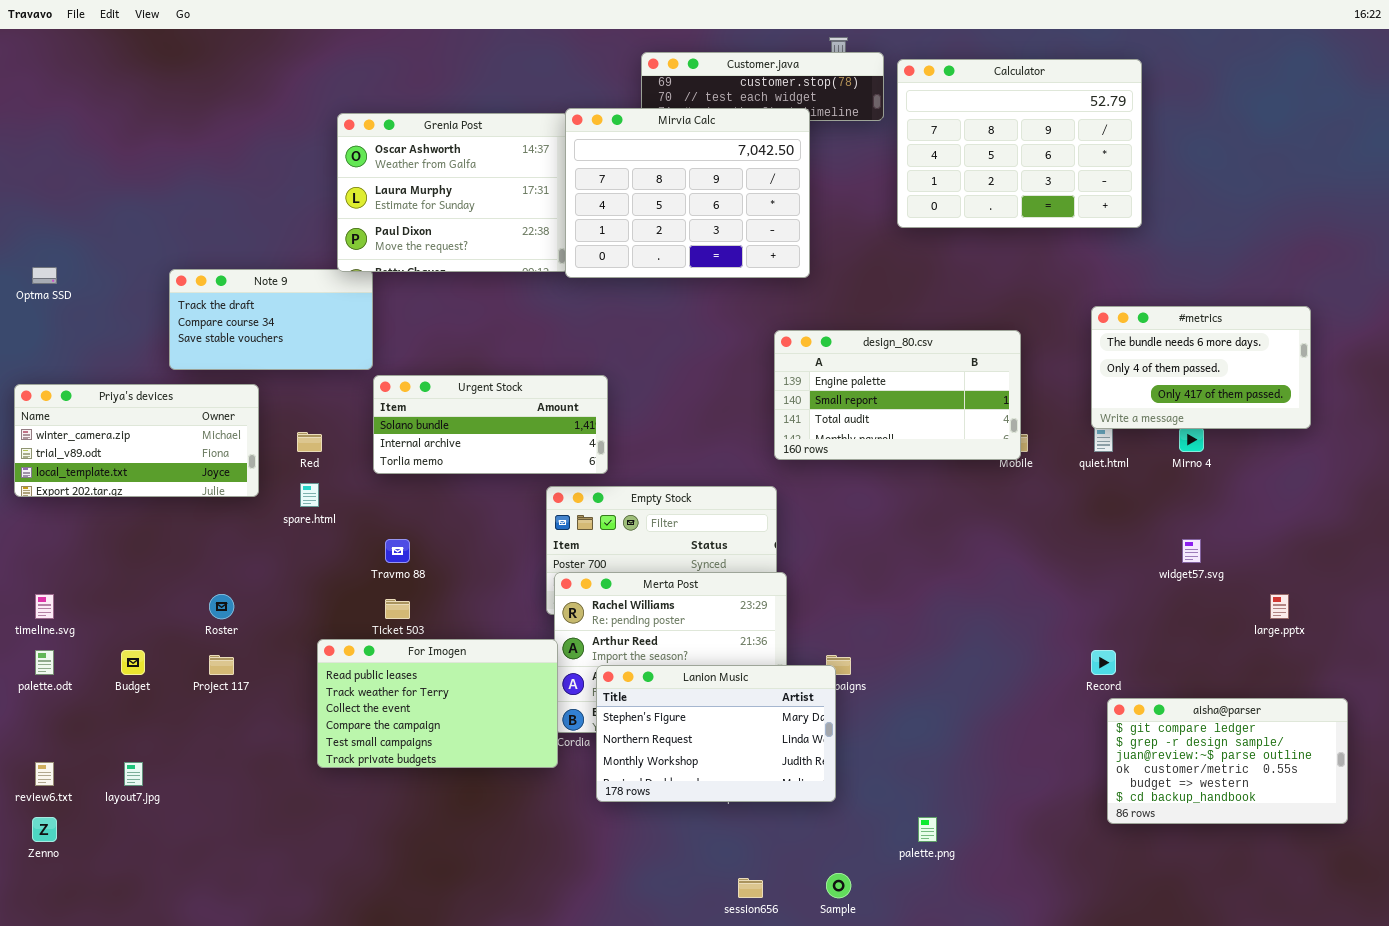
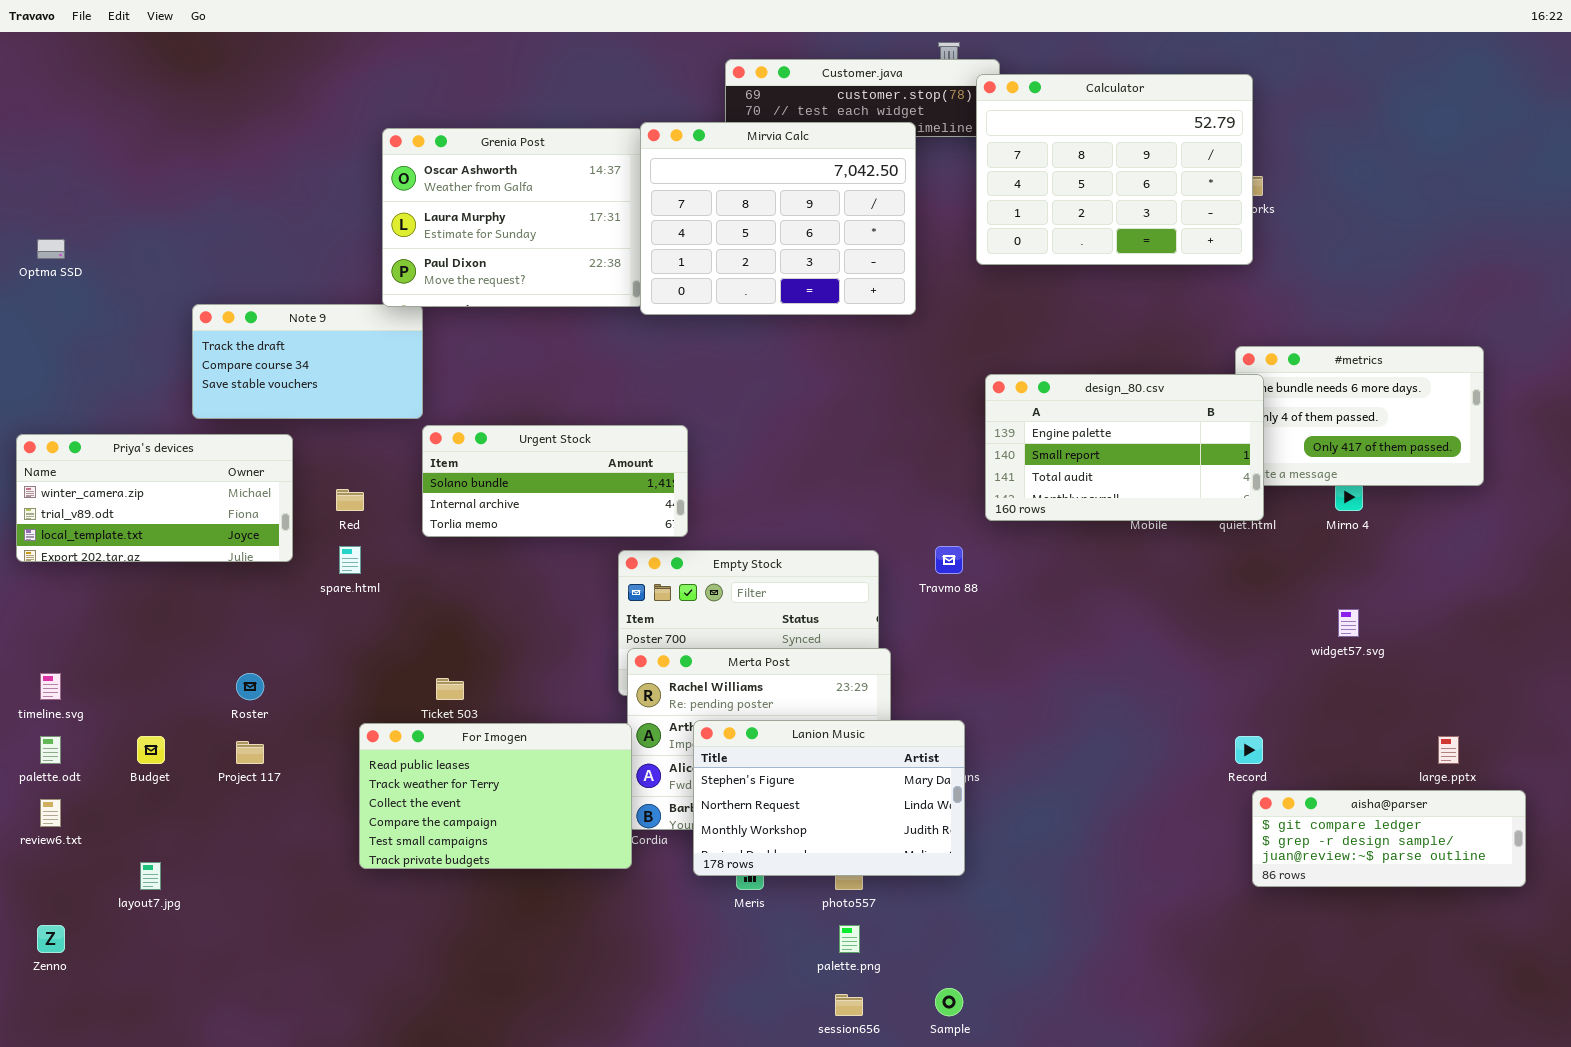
Calculator: [897,59,1142,228] -> [976,74,1253,265], moved
Optma SSD: [32,267,57,284] -> [37,239,65,259], moved
design_80.csv: [774,330,1021,460] -> [985,374,1264,521], moved
Travmo 88: [385,539,410,563] -> [935,546,963,574], moved
large.pptx: [1270,594,1289,619] -> [1438,736,1459,764], moved
Lanion Music: [596,665,836,802] -> [693,720,965,876], moved
aisha@parser: [1107,698,1348,824] -> [1252,790,1526,887], resized
review6.txt: [35,762,54,786] -> [40,799,61,827], moved
palette.png: [918,817,937,842] -> [839,925,860,953], moved

